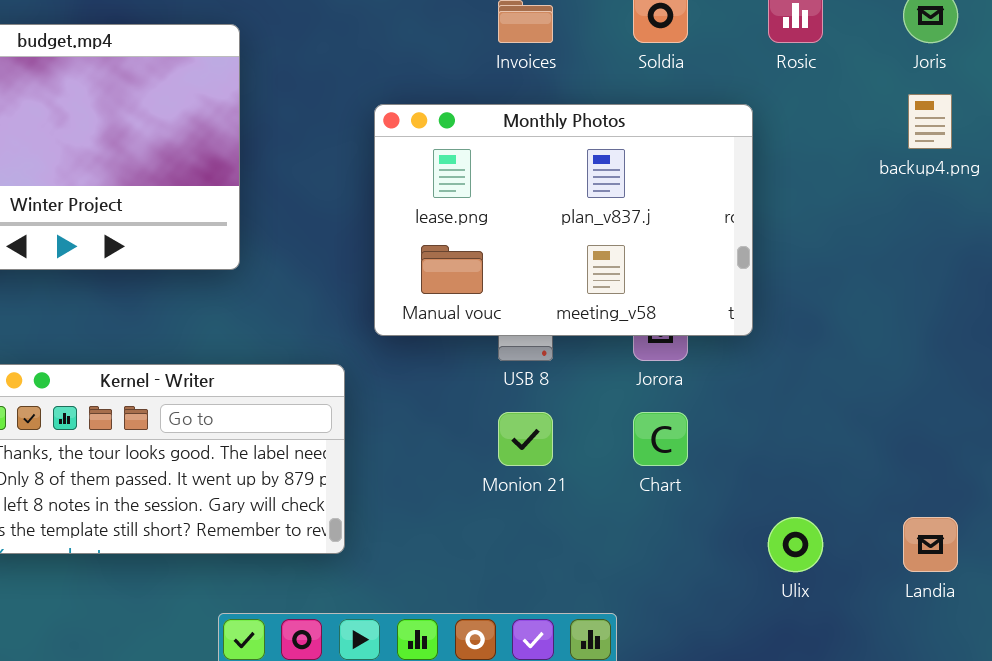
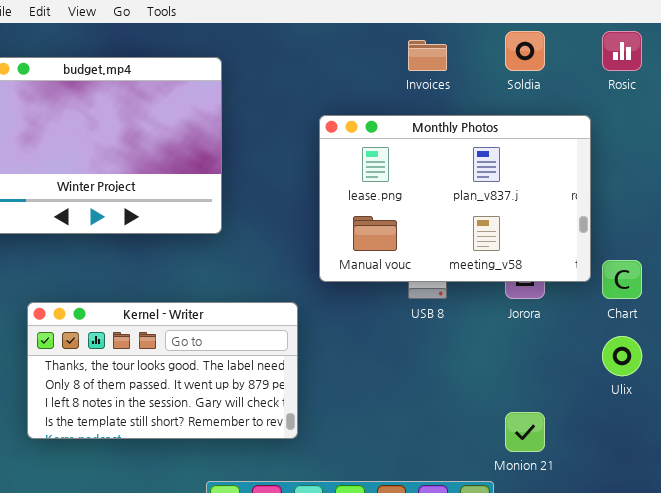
Monion 21: [498,412,553,466] -> [505,412,545,452], moved
Chart: [633,412,688,466] -> [602,260,642,299], moved
Ulix: [768,517,823,572] -> [602,336,642,376], moved

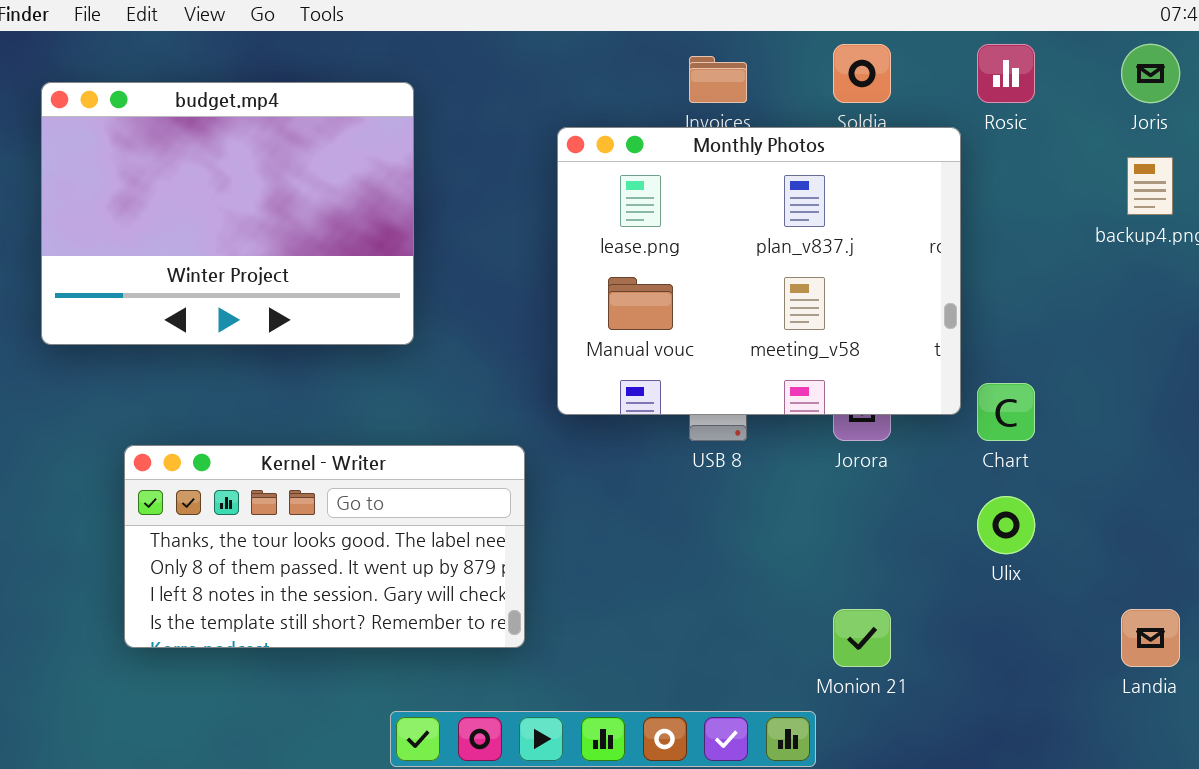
Monthly Photos: [319,115,591,282] -> [557,127,961,415], resized

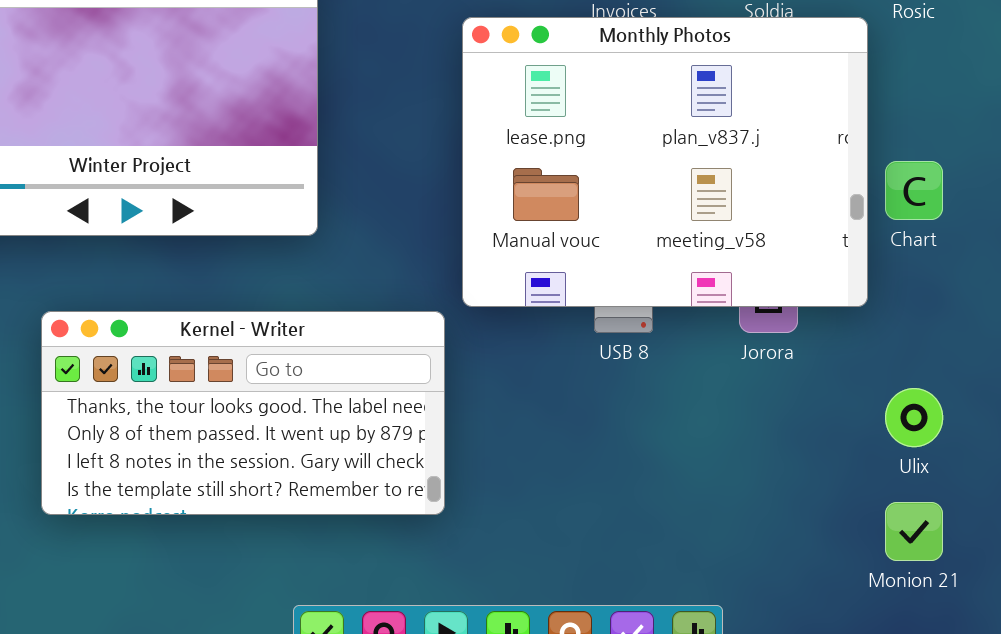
Chart: [977,383,1035,441] -> [885,161,943,220], moved
Kernel - Writer: [124,445,525,648] -> [41,311,445,515], moved
Monion 21: [833,609,891,667] -> [885,502,943,561], moved

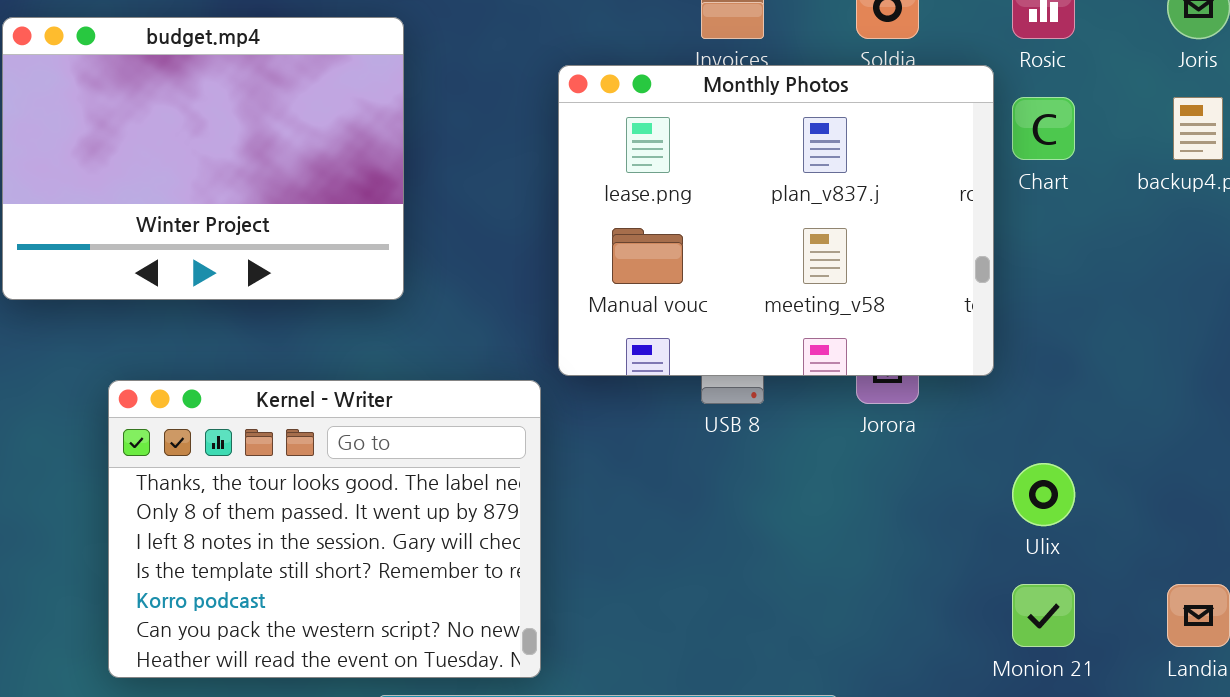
Chart: [885,161,943,220] -> [1012,97,1075,160], moved
Kernel - Writer: [41,311,445,515] -> [108,380,541,678], resized

